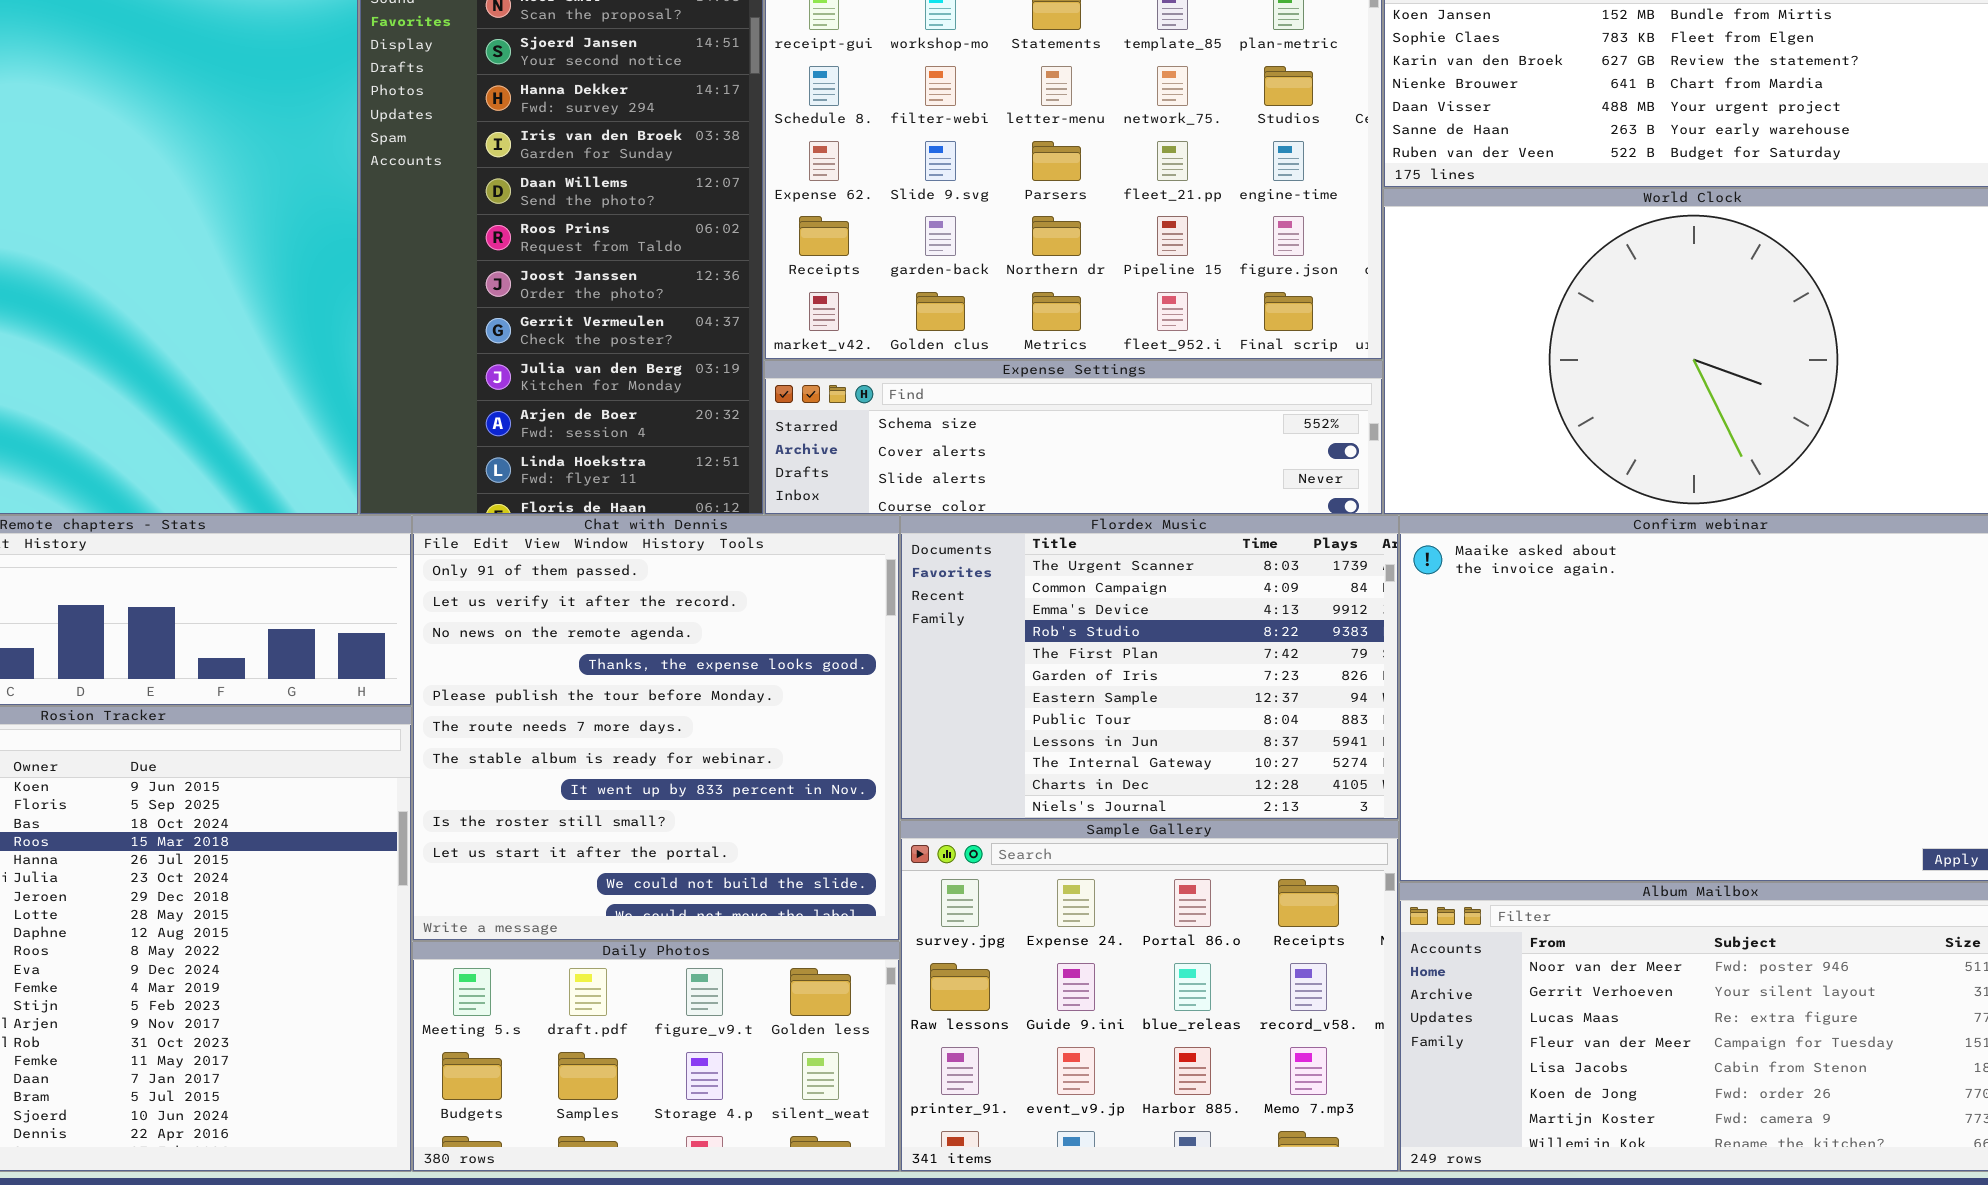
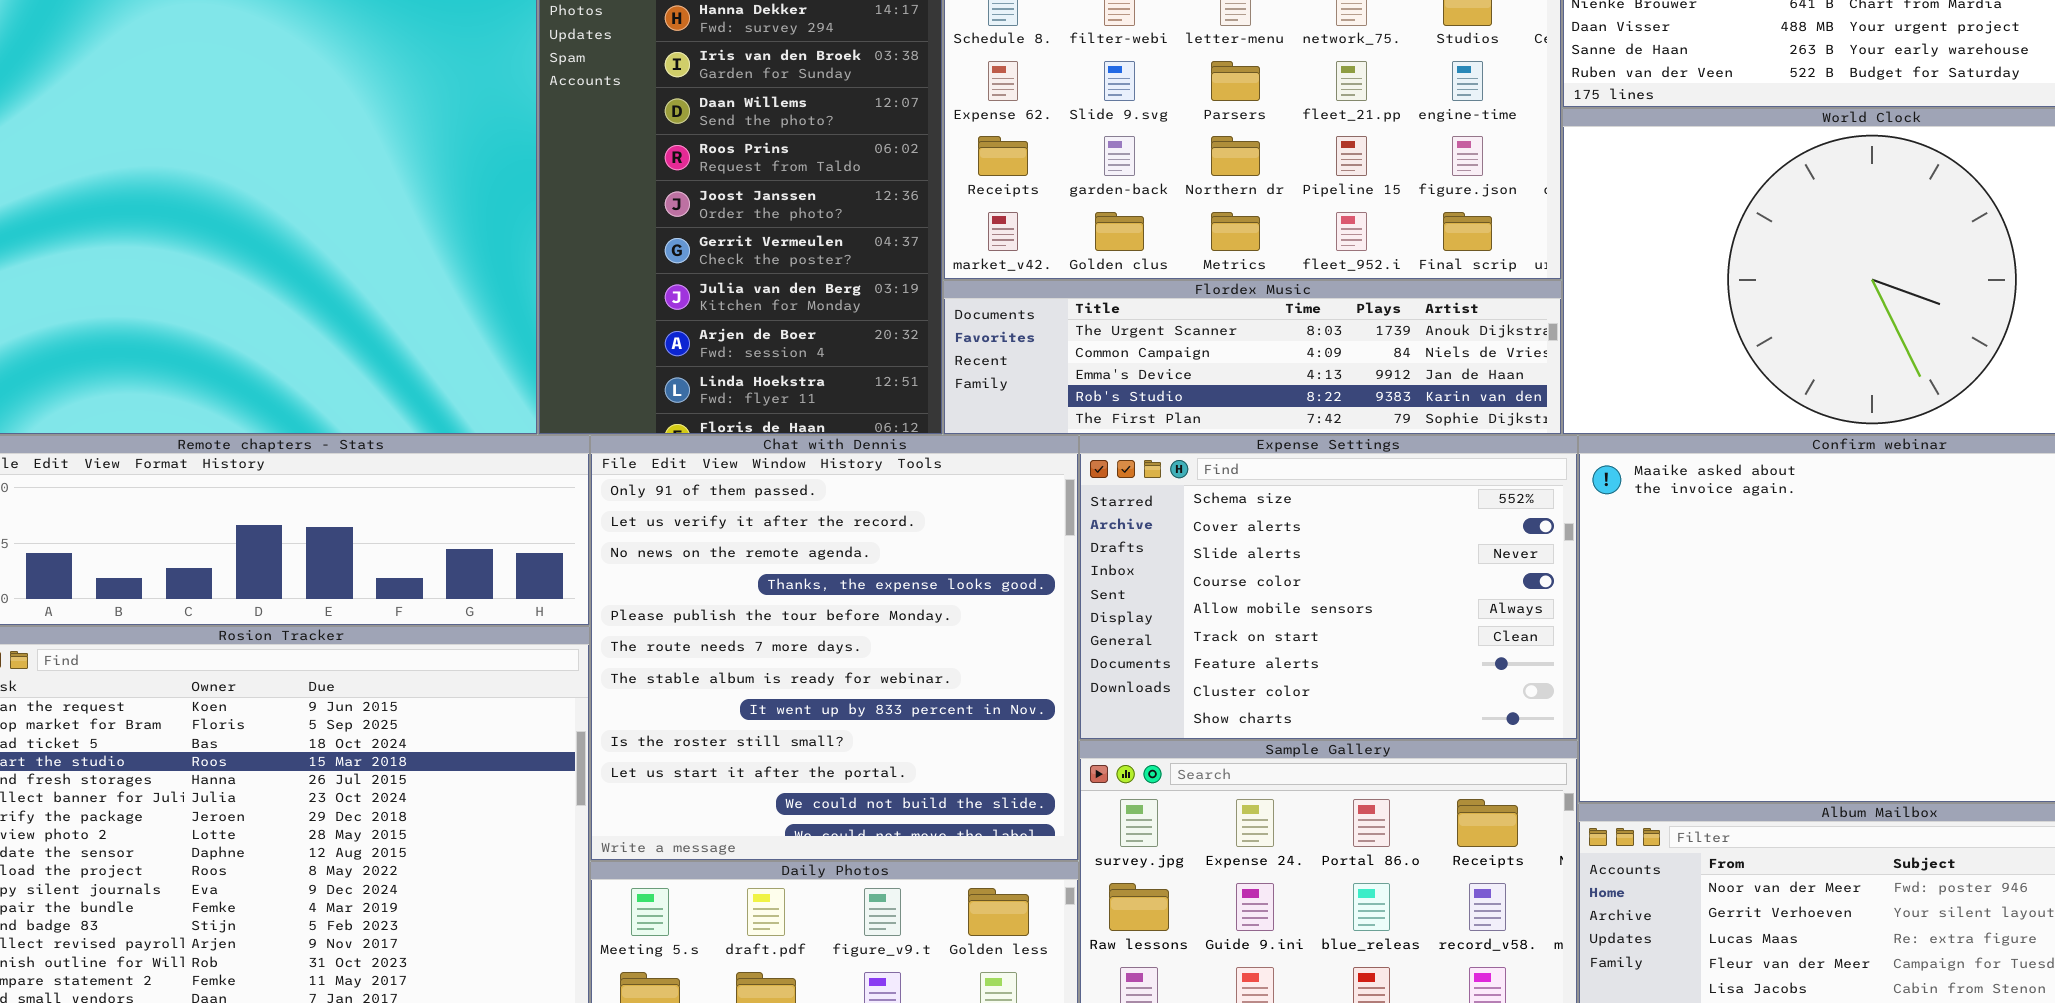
Expense Settings: [764,360,1383,515] -> [1079,435,1578,740], moved, resized
Flordex Music: [900,515,1399,820] -> [943,280,1562,435], moved, resized

